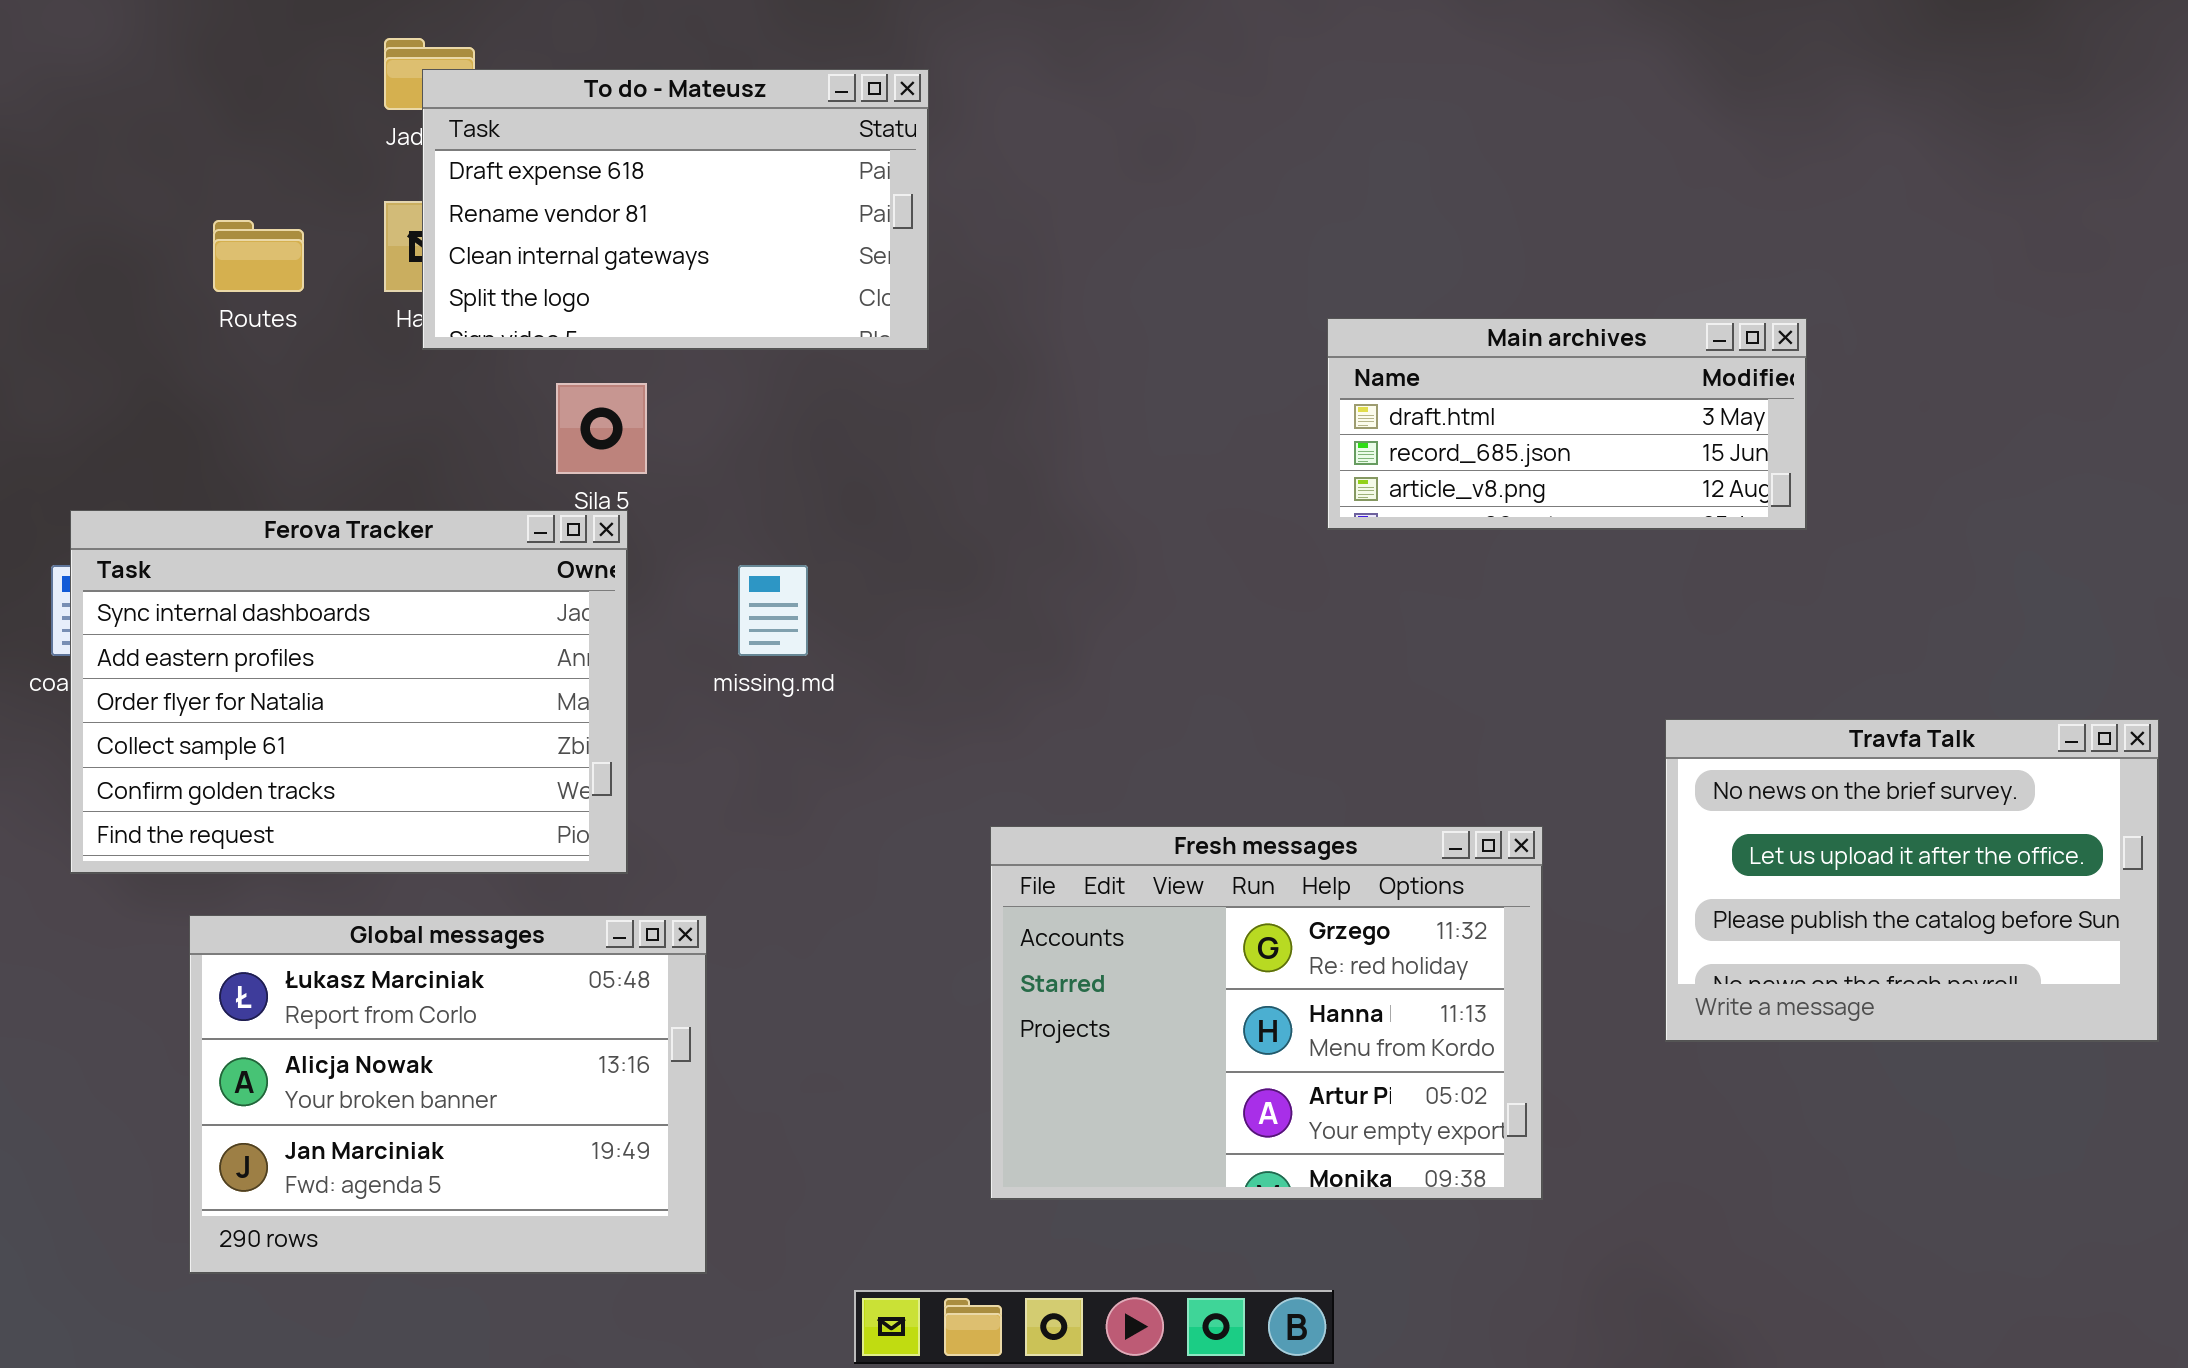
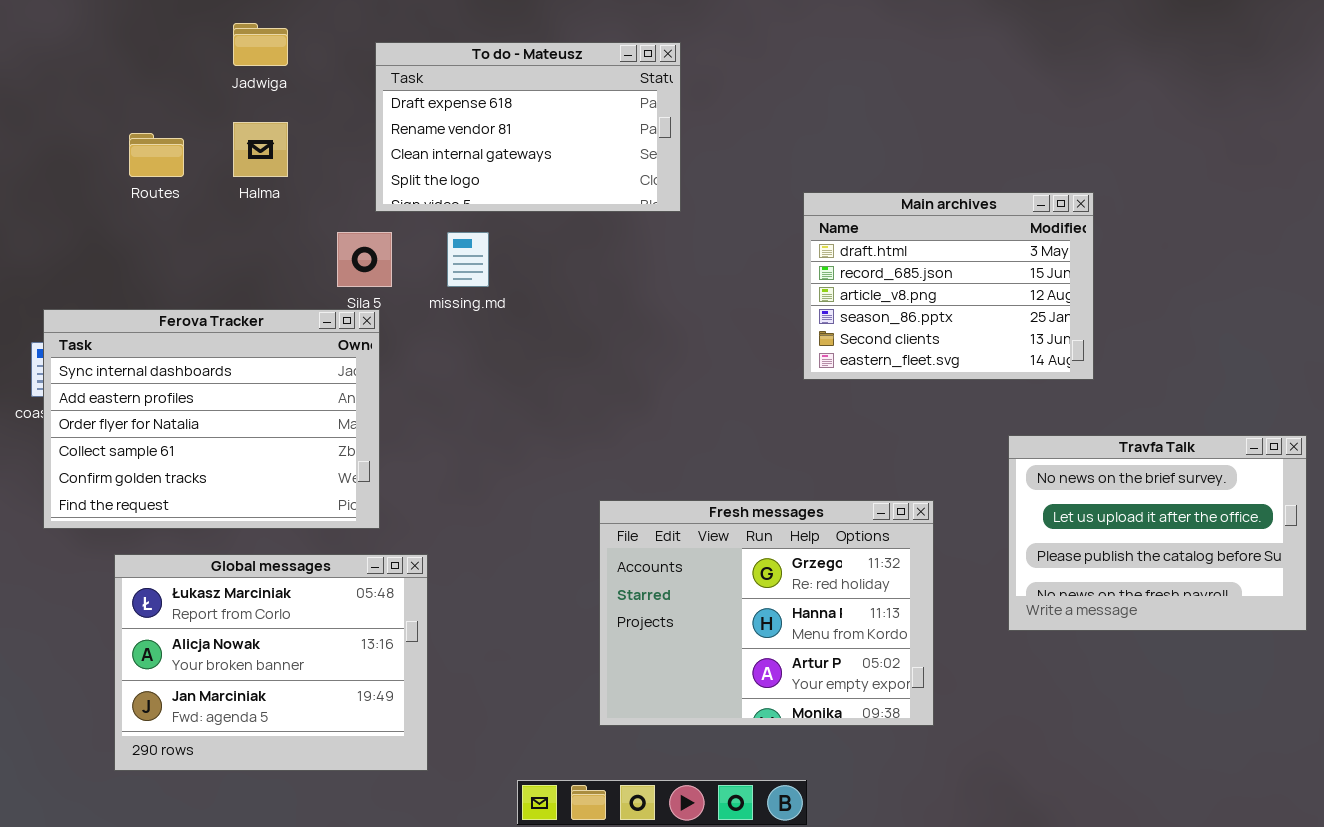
To do - Mateusz: [422,69,929,350] -> [375,42,681,212], moved
Main archives: [1327,318,1807,530] -> [803,192,1094,380], resized
missing.md: [738,565,808,656] -> [447,232,489,287], moved

